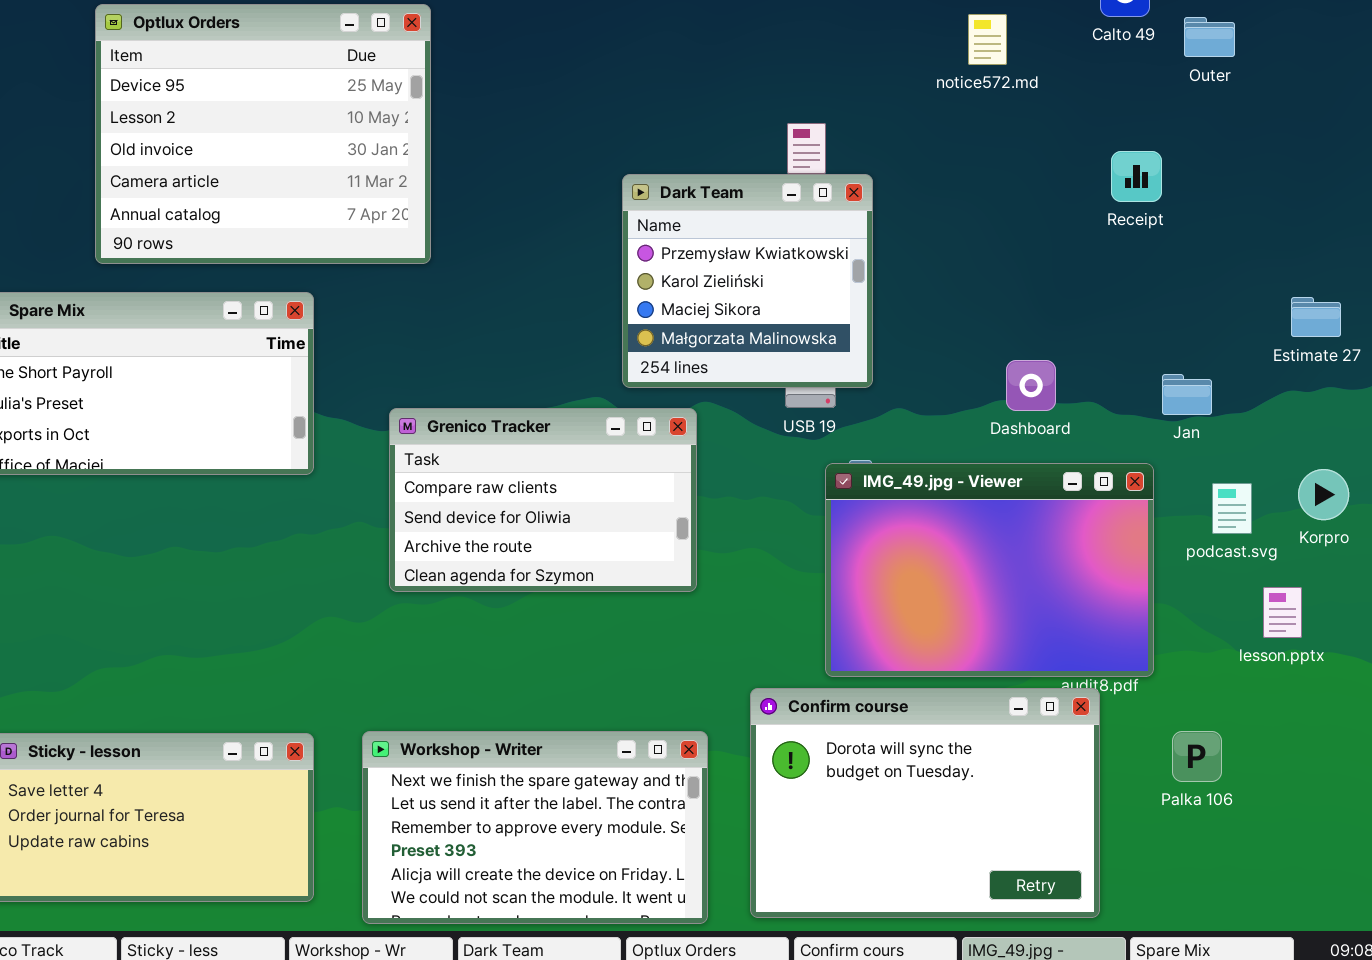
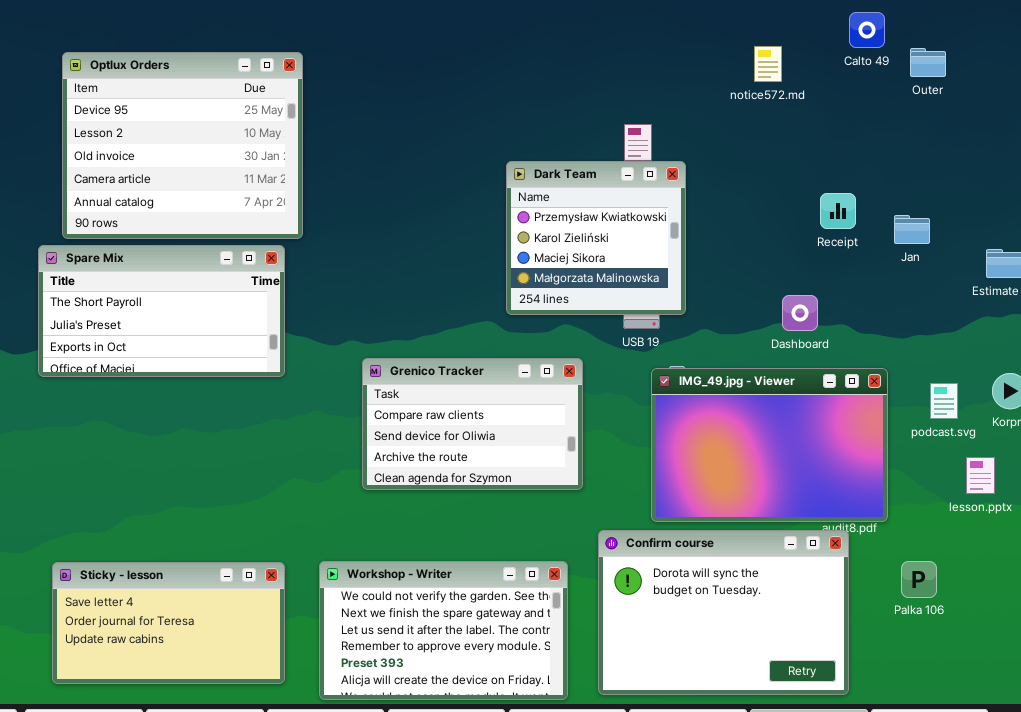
Optlux Orders: [95,4,431,264] -> [62,52,303,239], moved
Receipt: [1111,151,1162,202] -> [820,193,856,229], moved
Jan: [1162,374,1212,415] -> [894,215,930,244], moved
Grenico Tracker: [389,408,697,592] -> [362,358,583,490], moved
Workshop - Writer: [362,731,708,924] -> [319,561,568,700], scrolled up 1 row

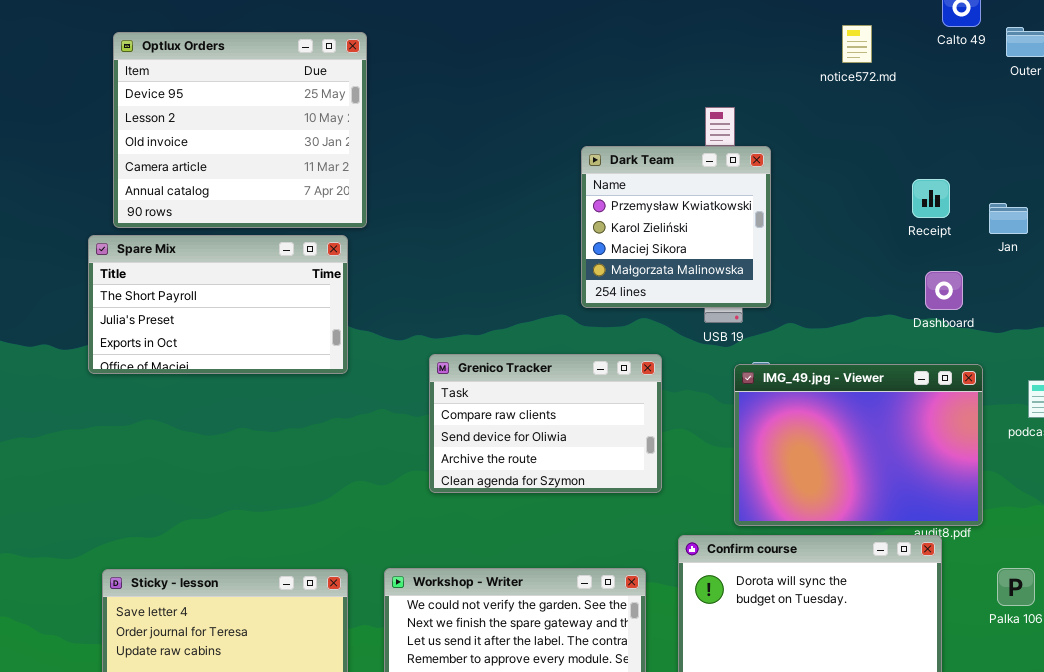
Dashboard: [782,295,818,331] -> [925,271,963,310], moved

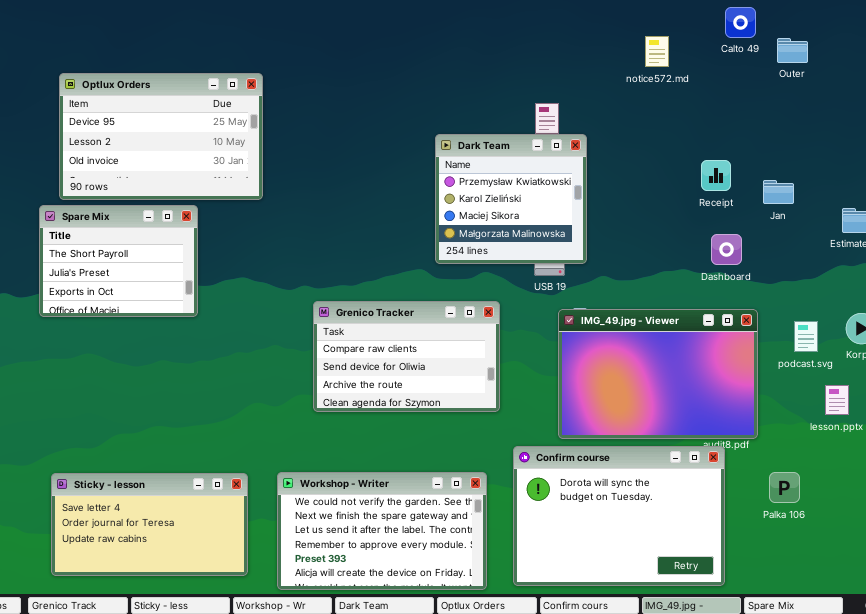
Optlux Orders: [113,32,367,228] -> [59,73,263,200], resized
Spare Mix: [88,235,348,374] -> [39,205,198,317], resized

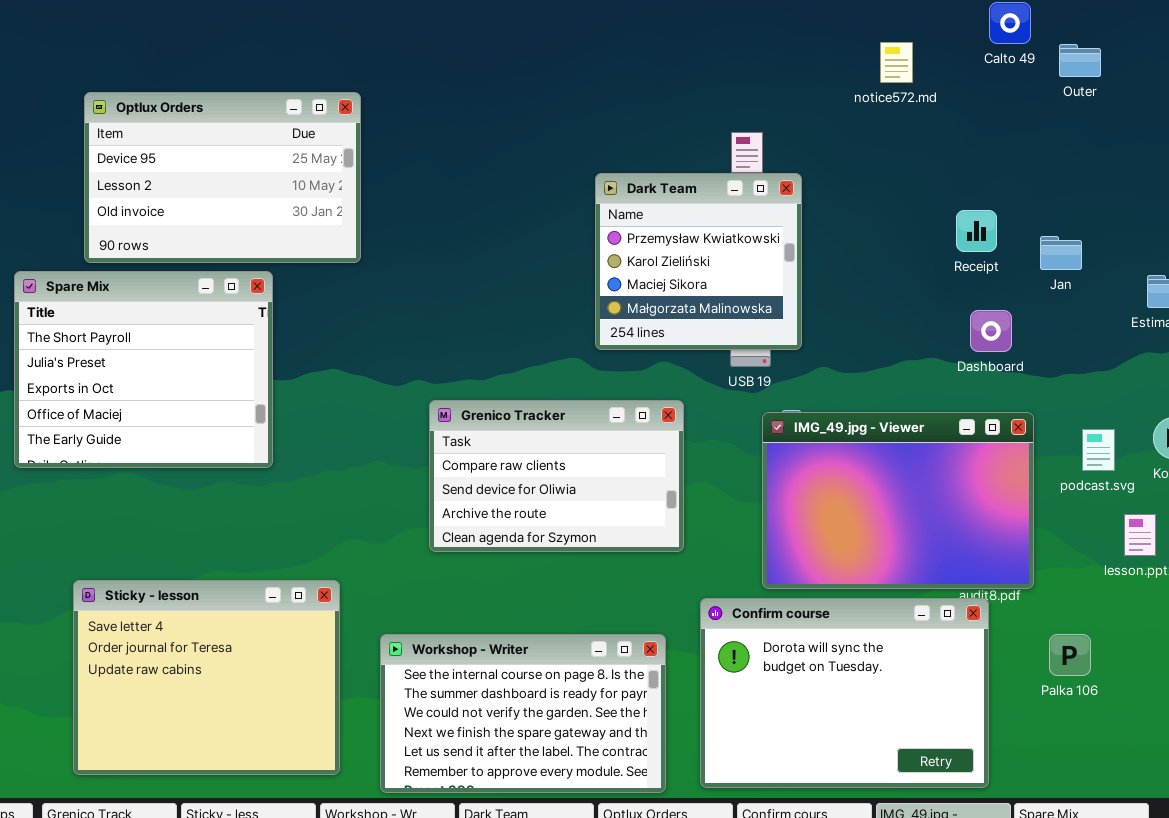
Spare Mix: [39,205,198,317] -> [14,271,273,468], resized
Workshop - Writer: [277,472,487,590] -> [380,634,666,793], scrolled up 2 rows
Sticky - lesson: [51,473,248,576] -> [73,580,340,775], resized

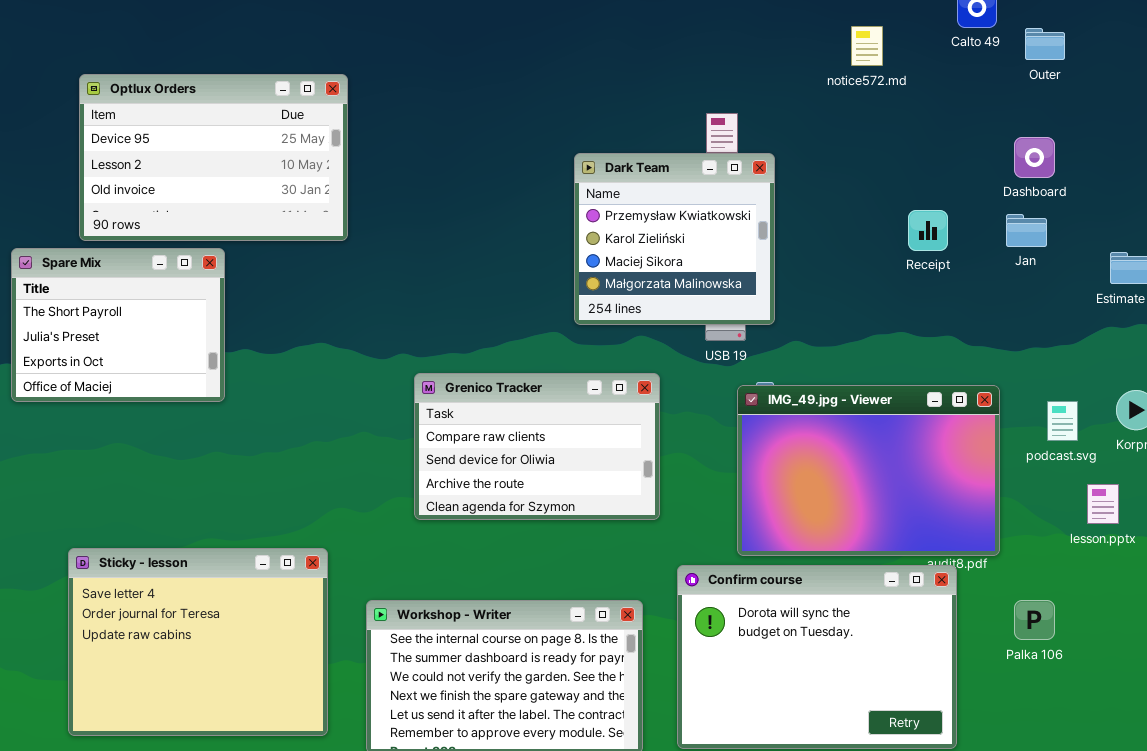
Receipt: [956,210,997,252] -> [908,210,948,251], moved
Spare Mix: [14,271,273,468] -> [11,248,225,402], resized
Dashboard: [970,310,1012,352] -> [1014,137,1055,178], moved

